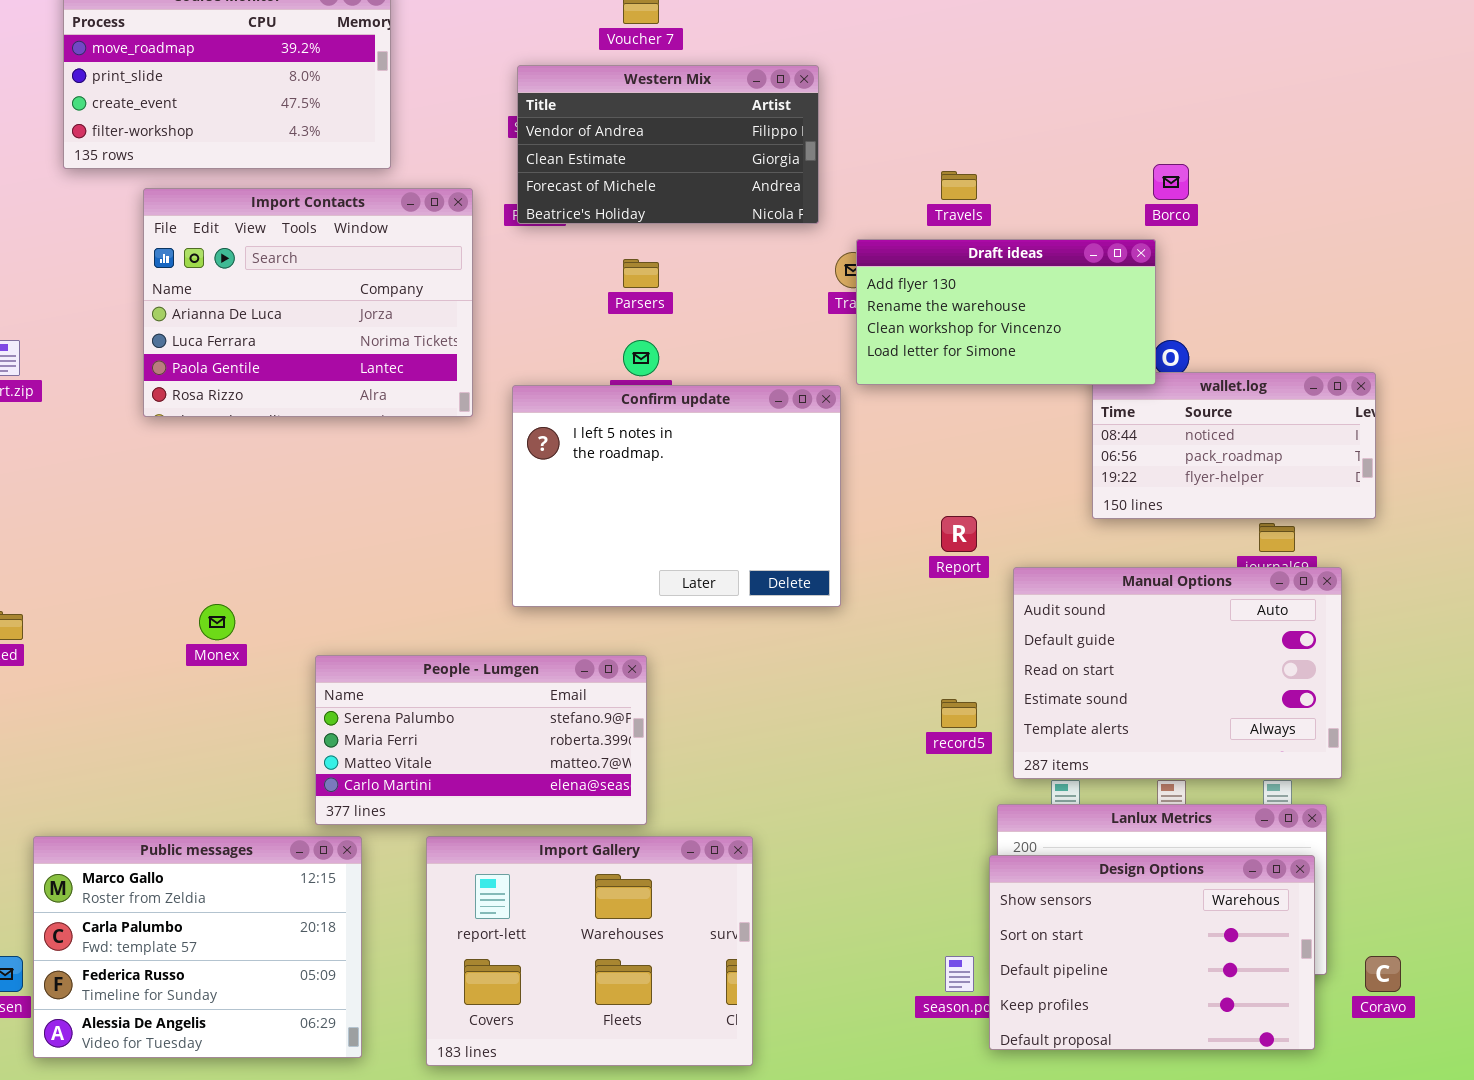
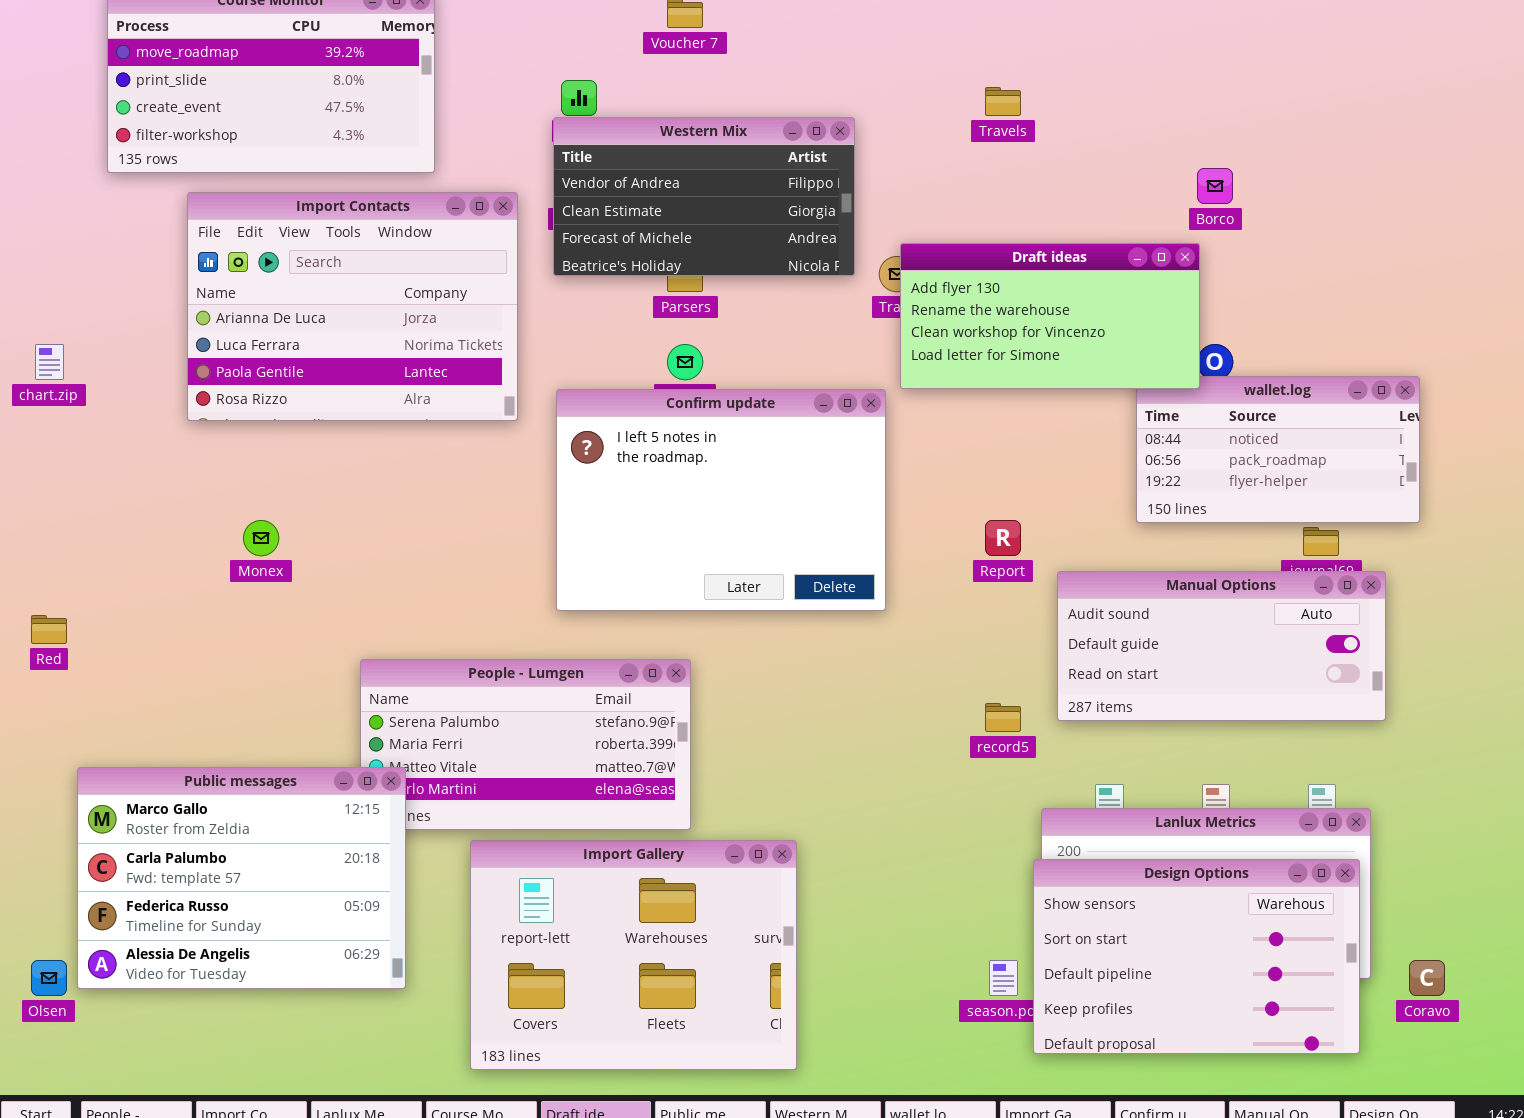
Western Mix: [517,65,819,224] -> [553,117,855,276], moved
Travels: [941,171,977,200] -> [985,87,1021,116], moved
Manual Options: [1013,567,1342,779] -> [1057,571,1386,721], resized
Monex: [199,604,235,640] -> [243,520,279,556], moved
Public messages: [33,836,362,1058] -> [77,767,406,989], moved

